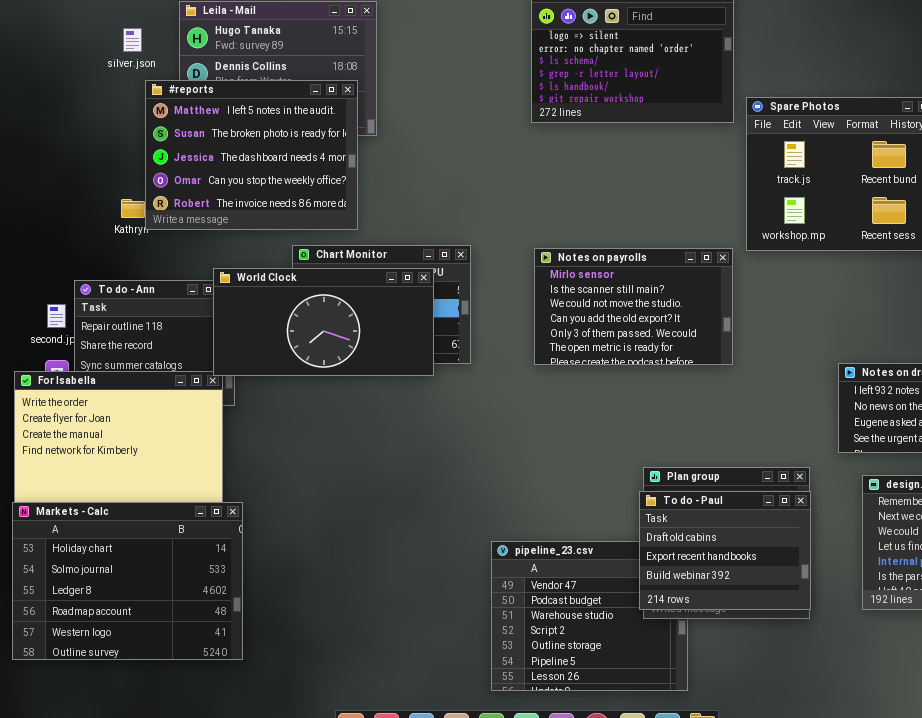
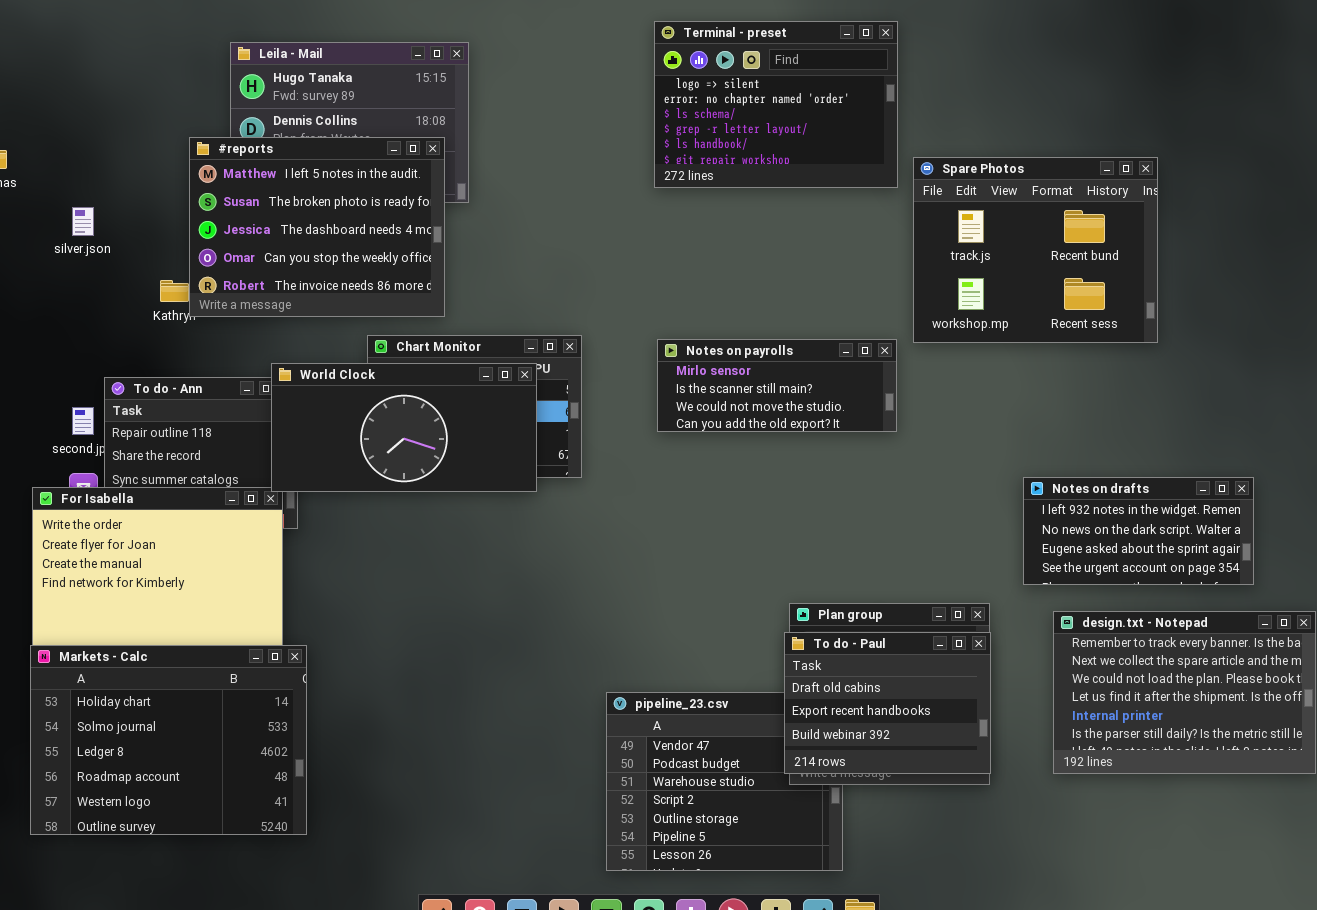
silver.json: [123,28,142,52] -> [72,207,94,236], moved
Notes on payrolls: [534,248,733,365] -> [657,339,897,432], resized

